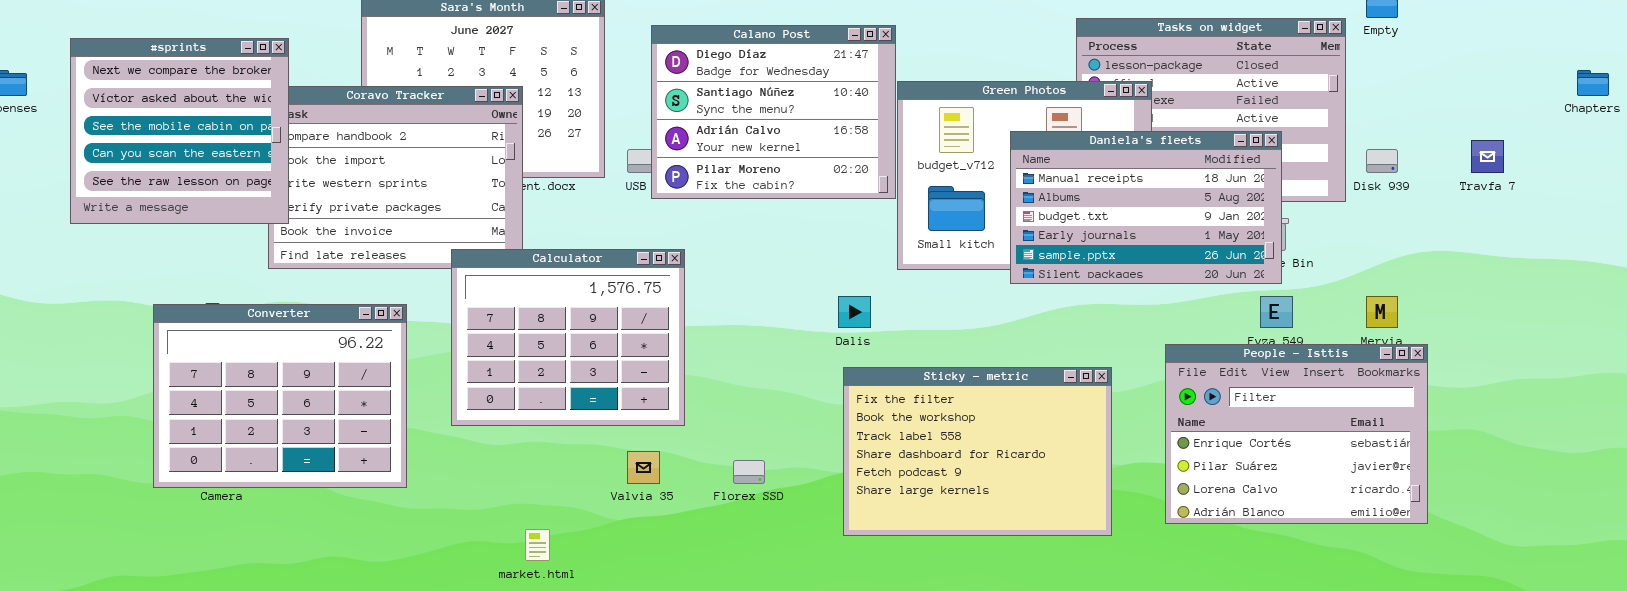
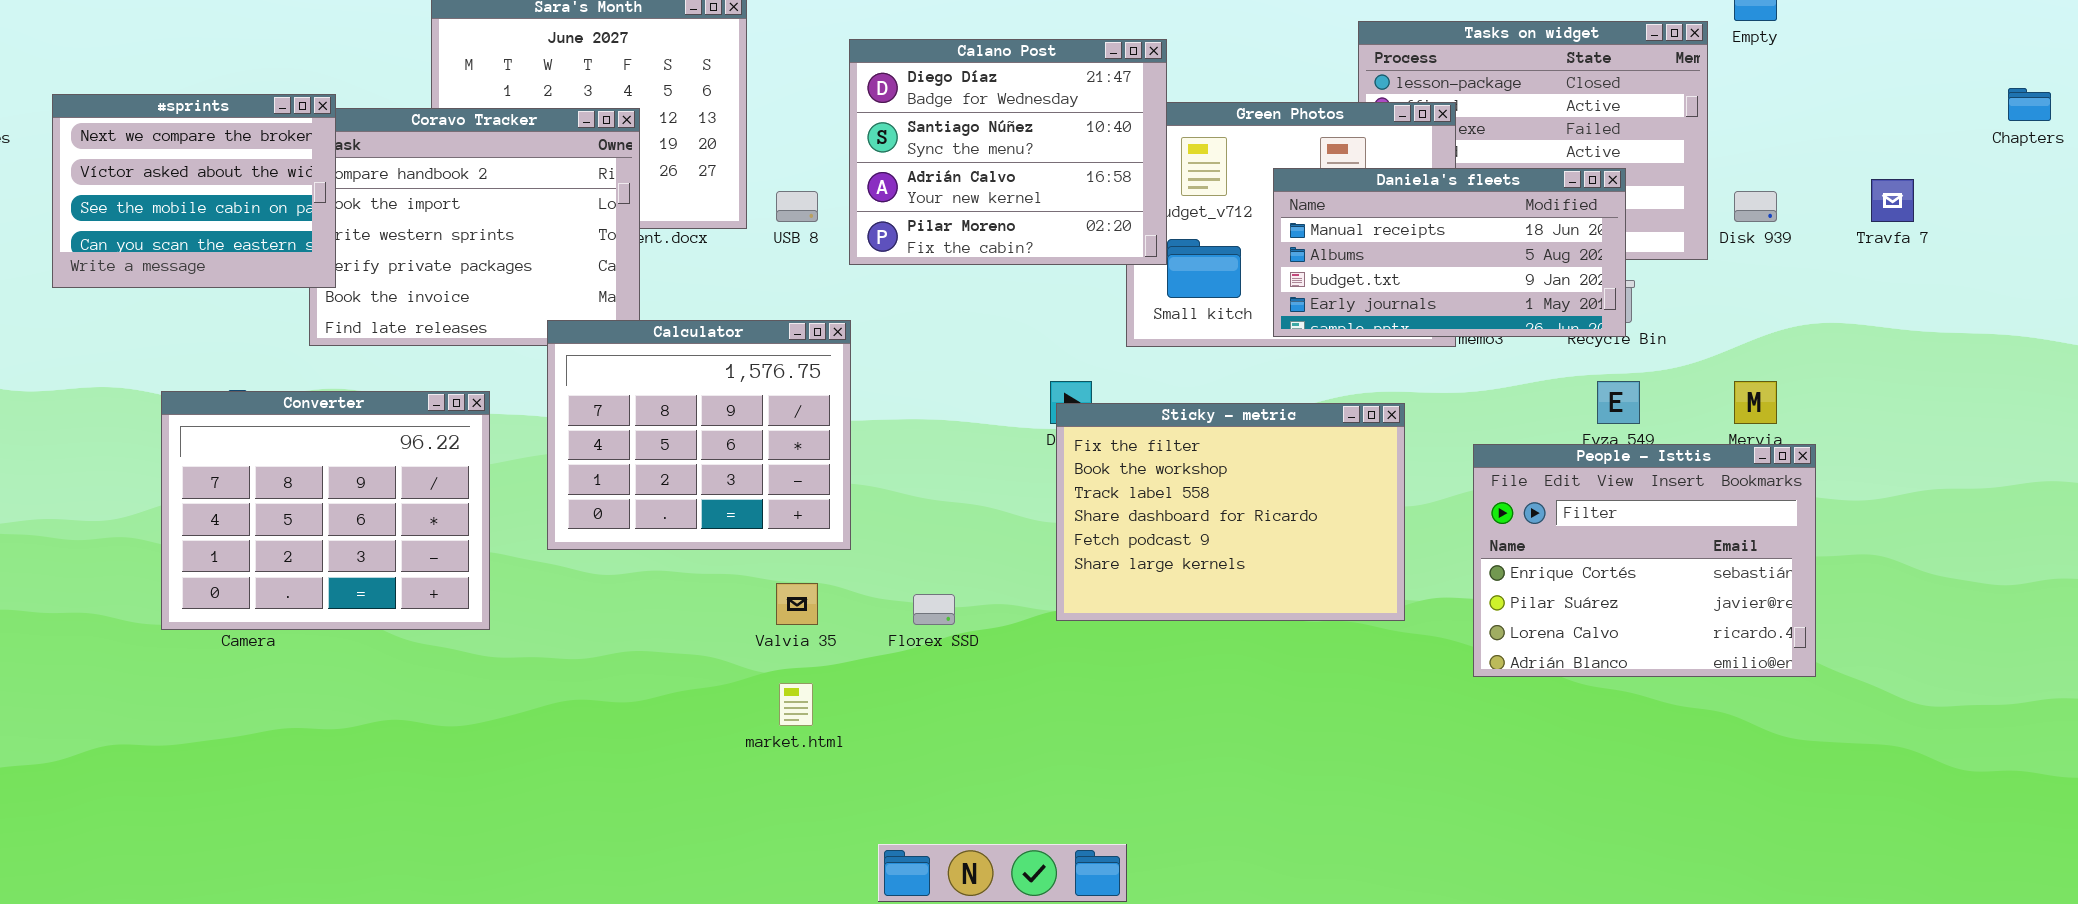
Calano Post: [651,25,896,199] -> [849,39,1167,265], moved
#sprints: [70,38,289,224] -> [52,94,336,288], resized
Daniela's fleets: [1010,131,1282,284] -> [1273,168,1626,337], resized
Sticky - metric: [843,367,1112,536] -> [1056,403,1405,621], moved
market.html: [525,529,550,561] -> [779,683,813,726], moved

